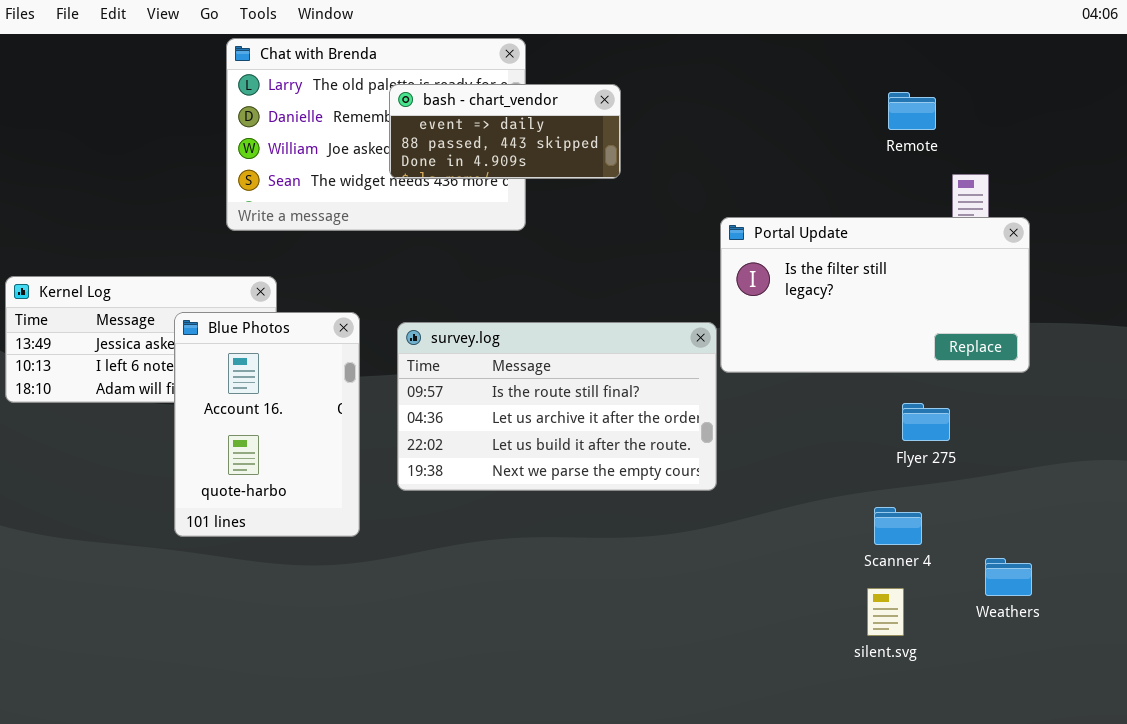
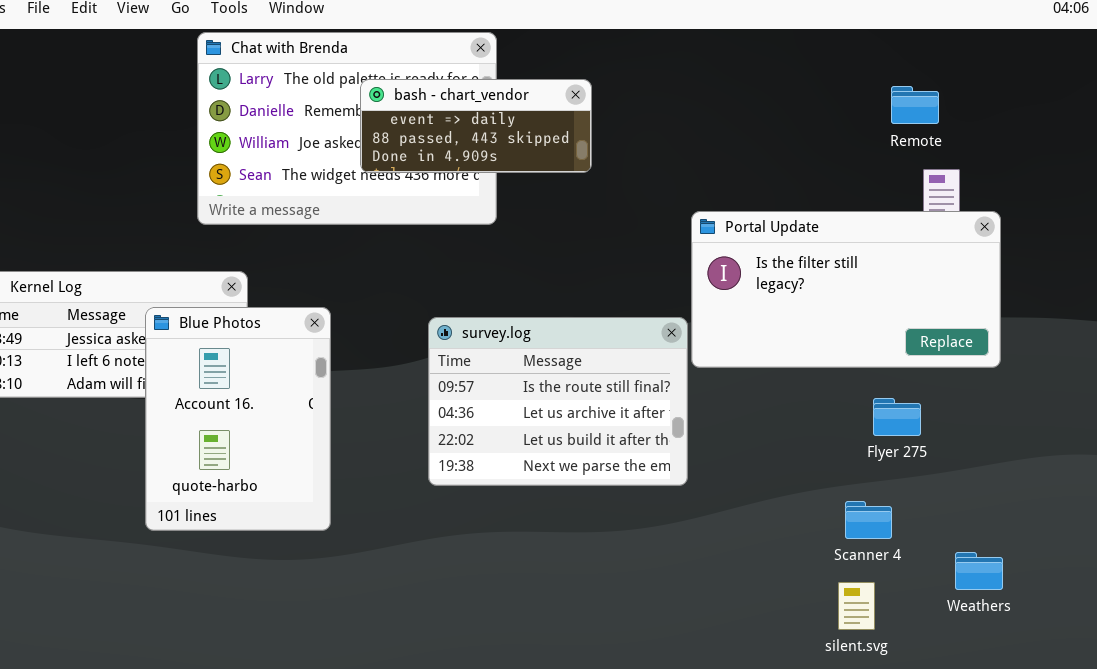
Remote: [888,92,936,130] -> [891,86,939,124], moved
survey.log: [397,322,717,491] -> [428,317,688,486], resized

